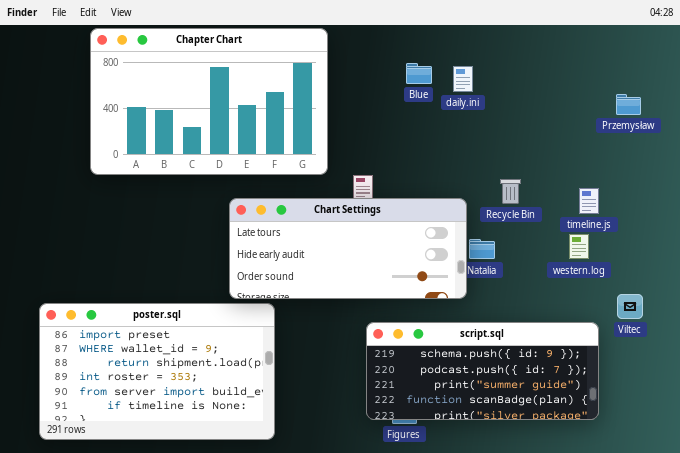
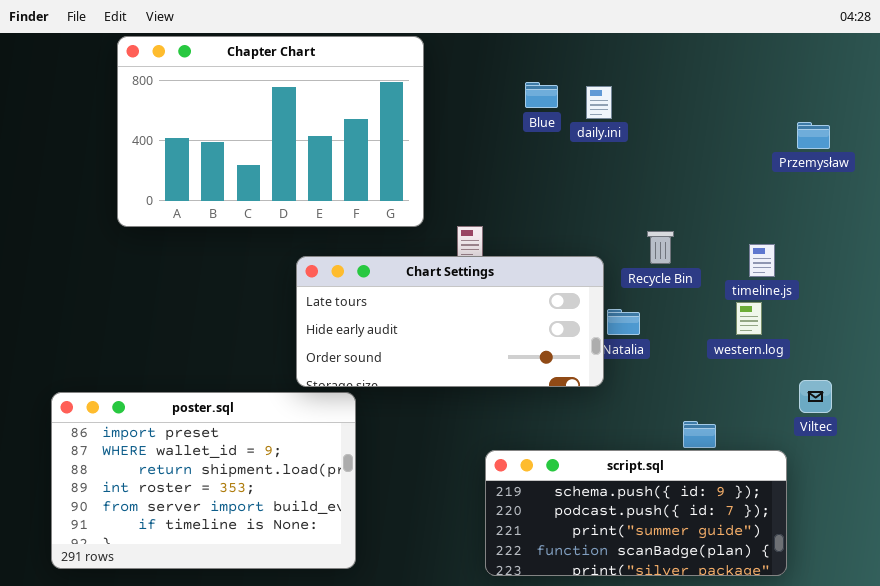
script.sql: [366,322,599,420] -> [485,450,787,576], moved

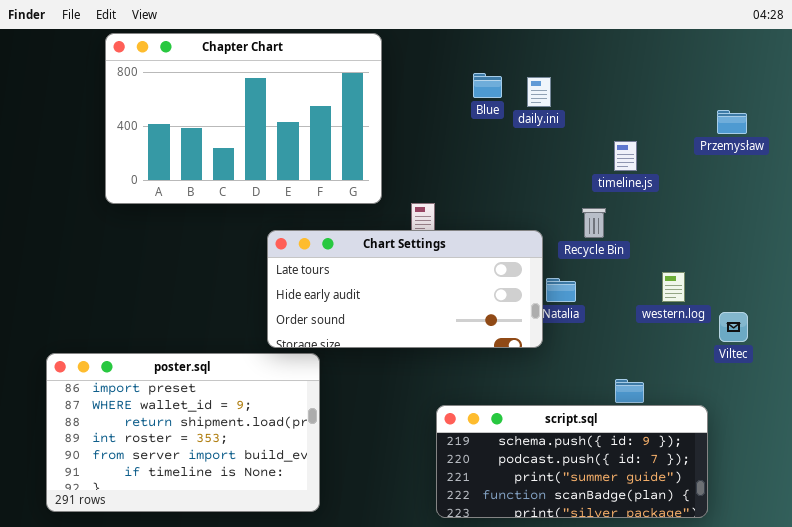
timeline.js: [749,244,775,277] -> [614,141,637,171], moved
Viltec: [799,380,832,413] -> [719,312,748,342], moved

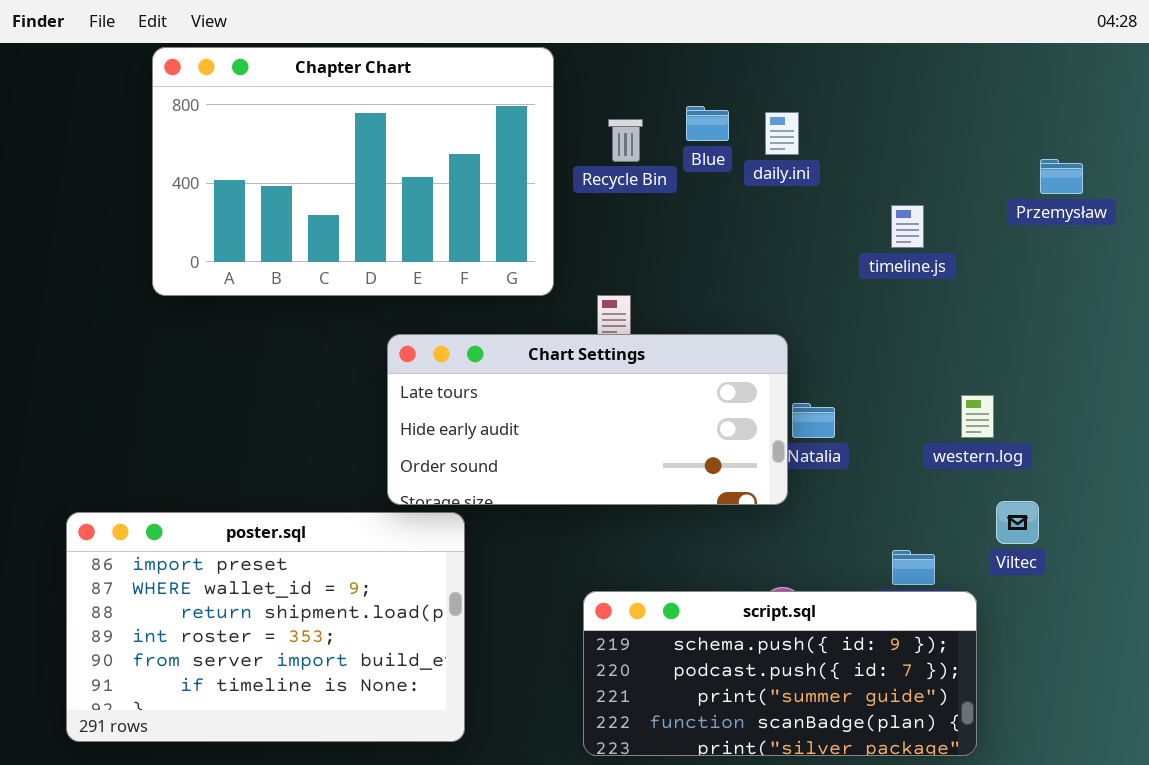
Recycle Bin: [582,208,606,238] -> [608,119,643,162], moved
Viltec: [719,312,748,342] -> [996,501,1039,544], moved
script.sql: [436,405,708,518] -> [583,591,977,756], moved

